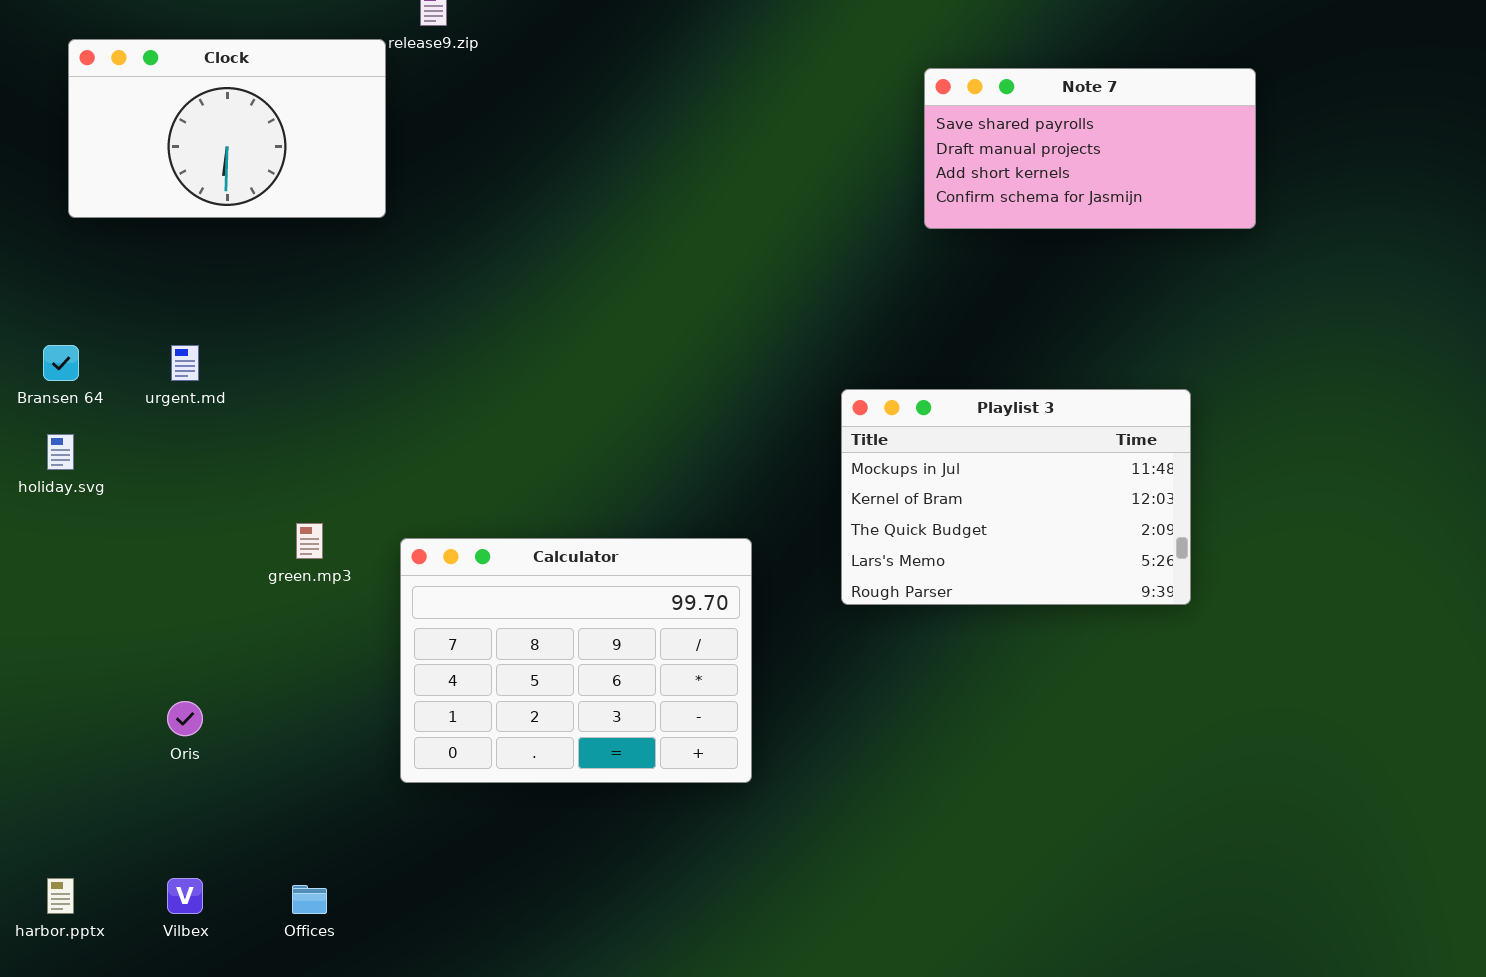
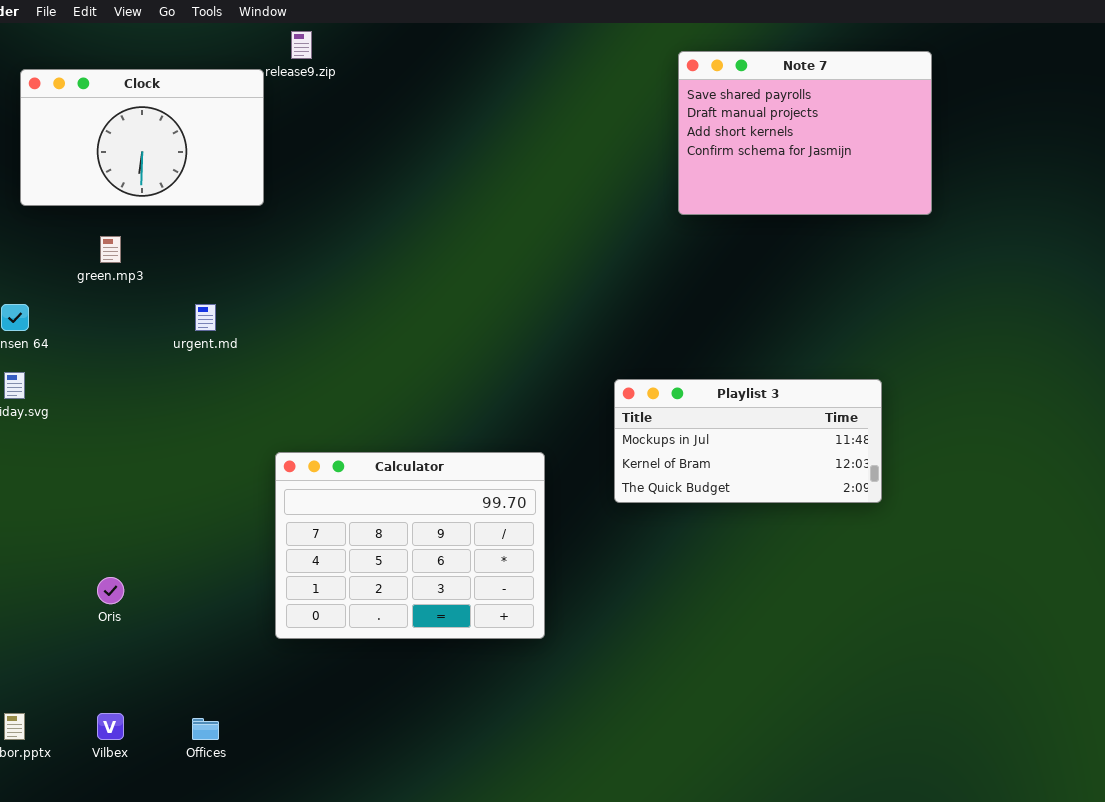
Note 7: [924,68,1256,229] -> [678,51,932,215], resized
urgent.md: [171,345,199,381] -> [195,304,216,331], moved
Playlist 3: [841,389,1191,605] -> [614,379,882,503], resized
green.mp3: [296,523,323,559] -> [100,236,121,263], moved

